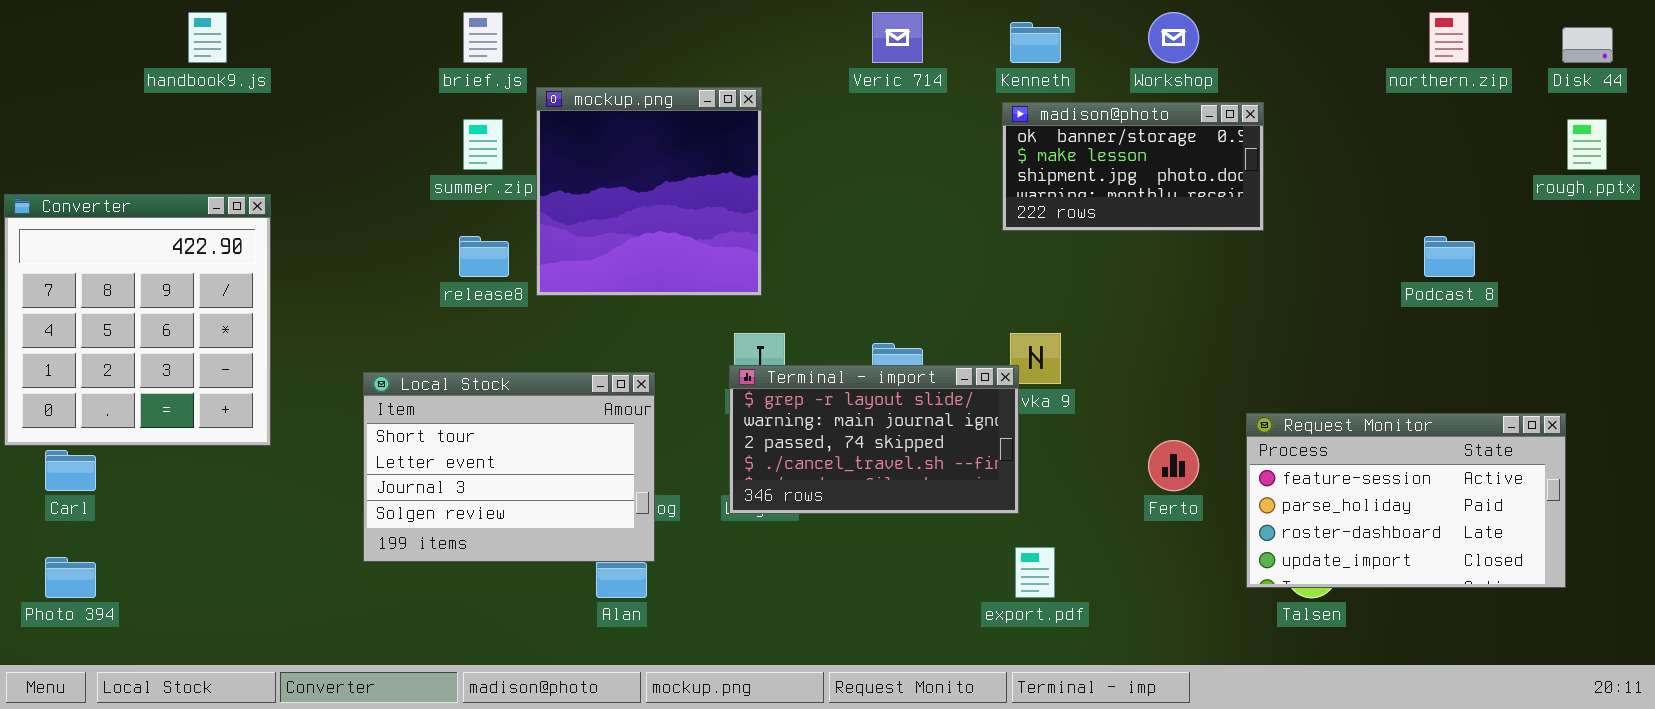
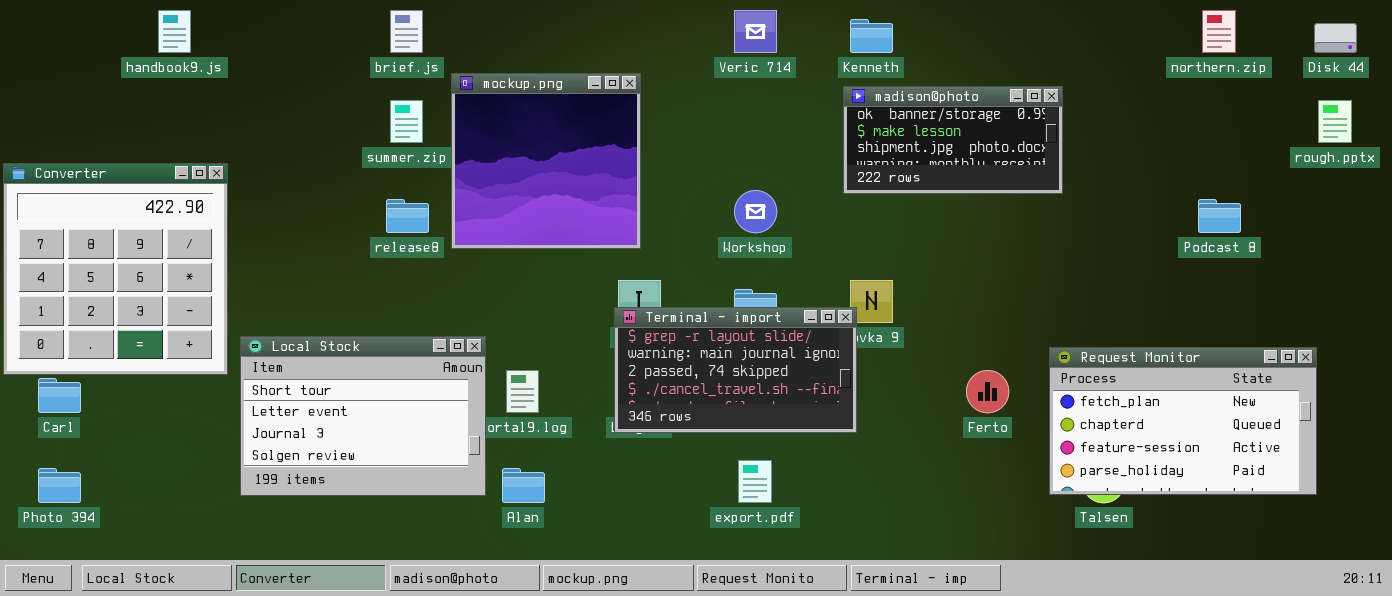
Workshop: [1148,12,1199,63] -> [734,190,777,233], moved
Local Stock: [363,372,655,562] -> [240,336,486,496], moved
Request Monitor: [1246,413,1566,588] -> [1049,347,1317,495], scrolled up 2 rows
export.pdf: [1015,547,1055,598] -> [738,460,772,503], moved

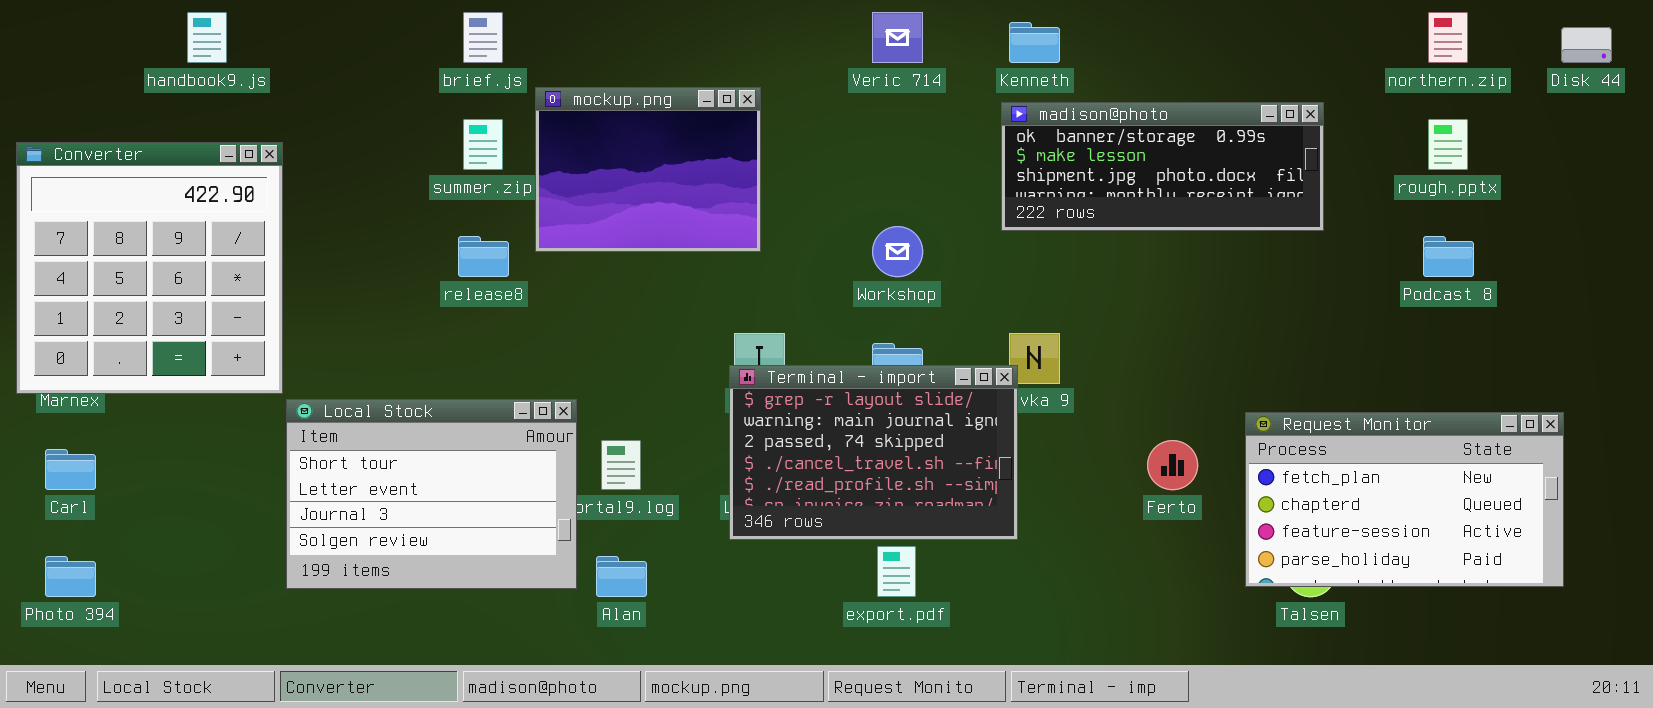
mockup.png: [451,73,641,249] -> [535,87,761,252], resized
madison@photo: [843,86,1063,194] -> [1001,102,1324,231], resized
rough.pptx: [1318,100,1352,143] -> [1428,119,1468,170], moved
Converter: [3,163,228,375] -> [16,142,283,394], moved
Terminal - import: [614,307,857,433] -> [729,365,1018,540], resized

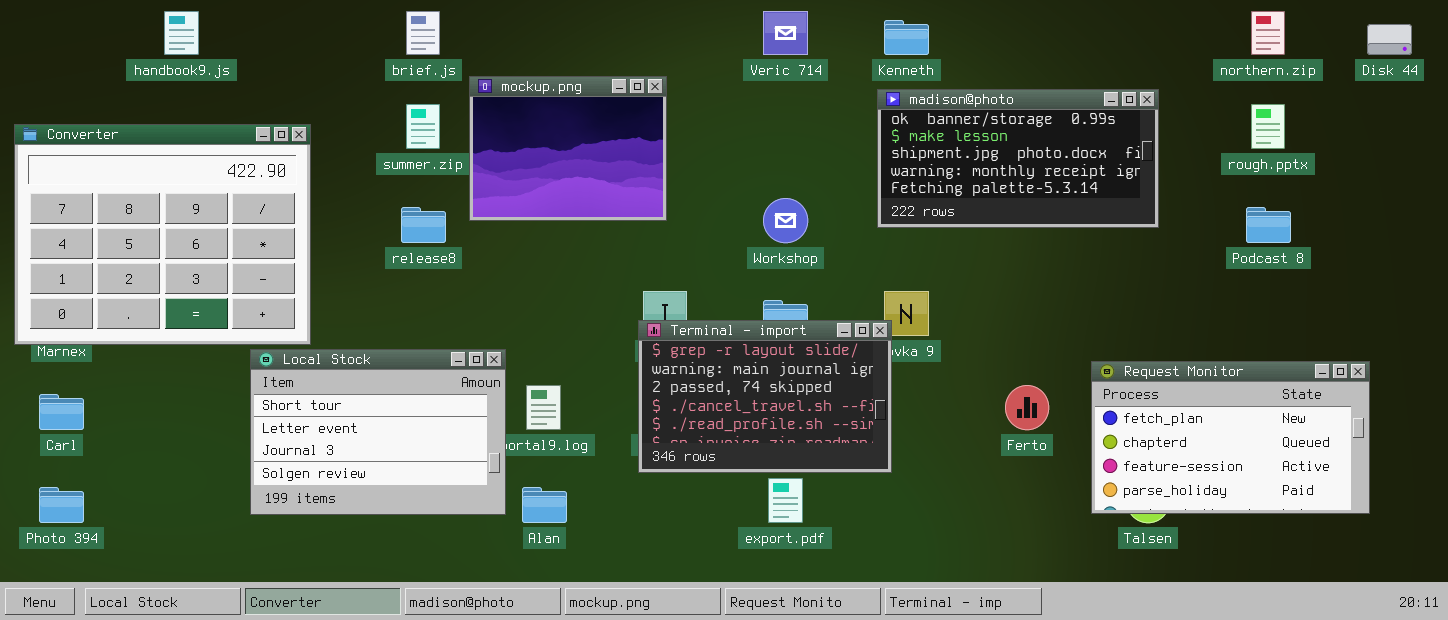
madison@photo: [1001,102,1324,231] -> [877,89,1159,228], resized
Converter: [16,142,283,394] -> [14,124,311,345], resized

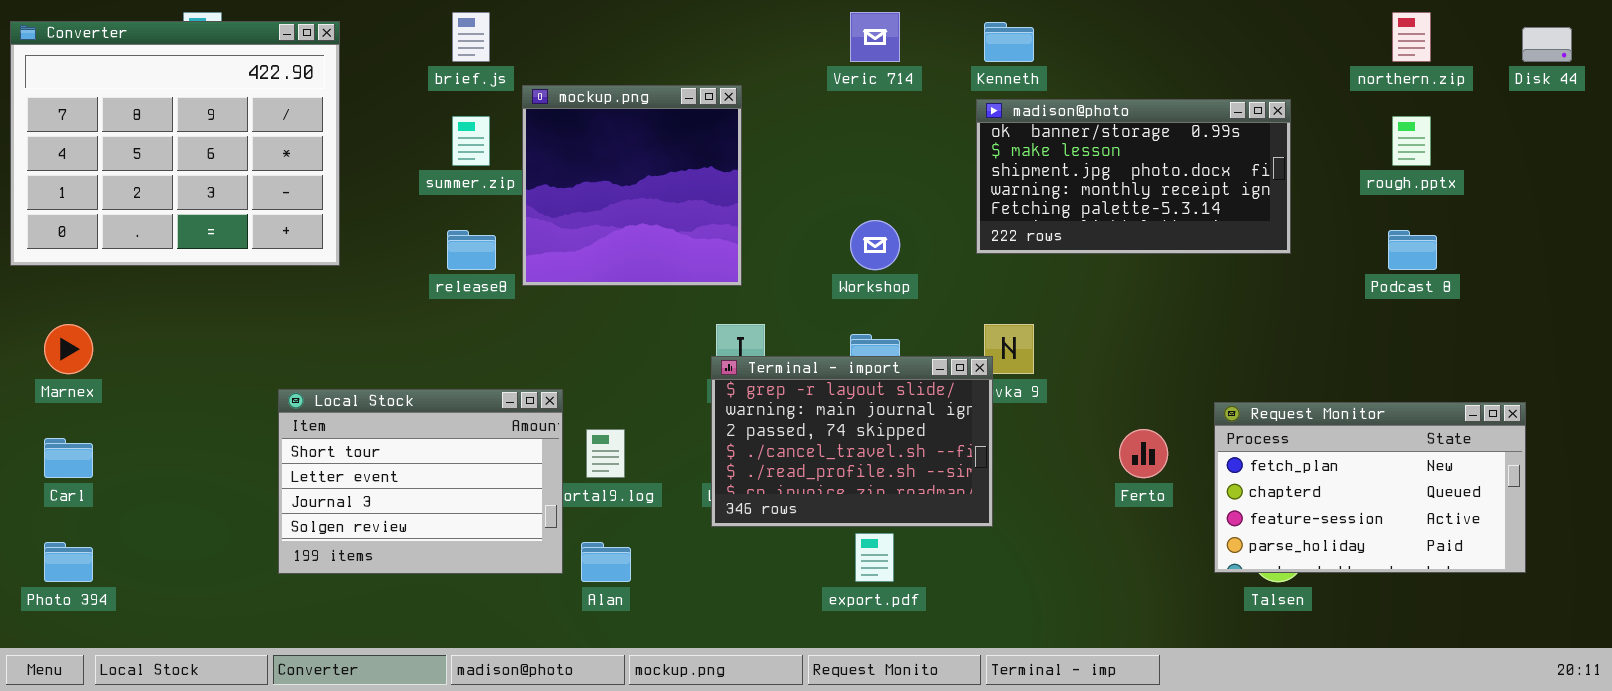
mockup.png: [469,76,667,221] -> [522,85,742,286], resized
Converter: [14,124,311,345] -> [10,21,340,266], moved

